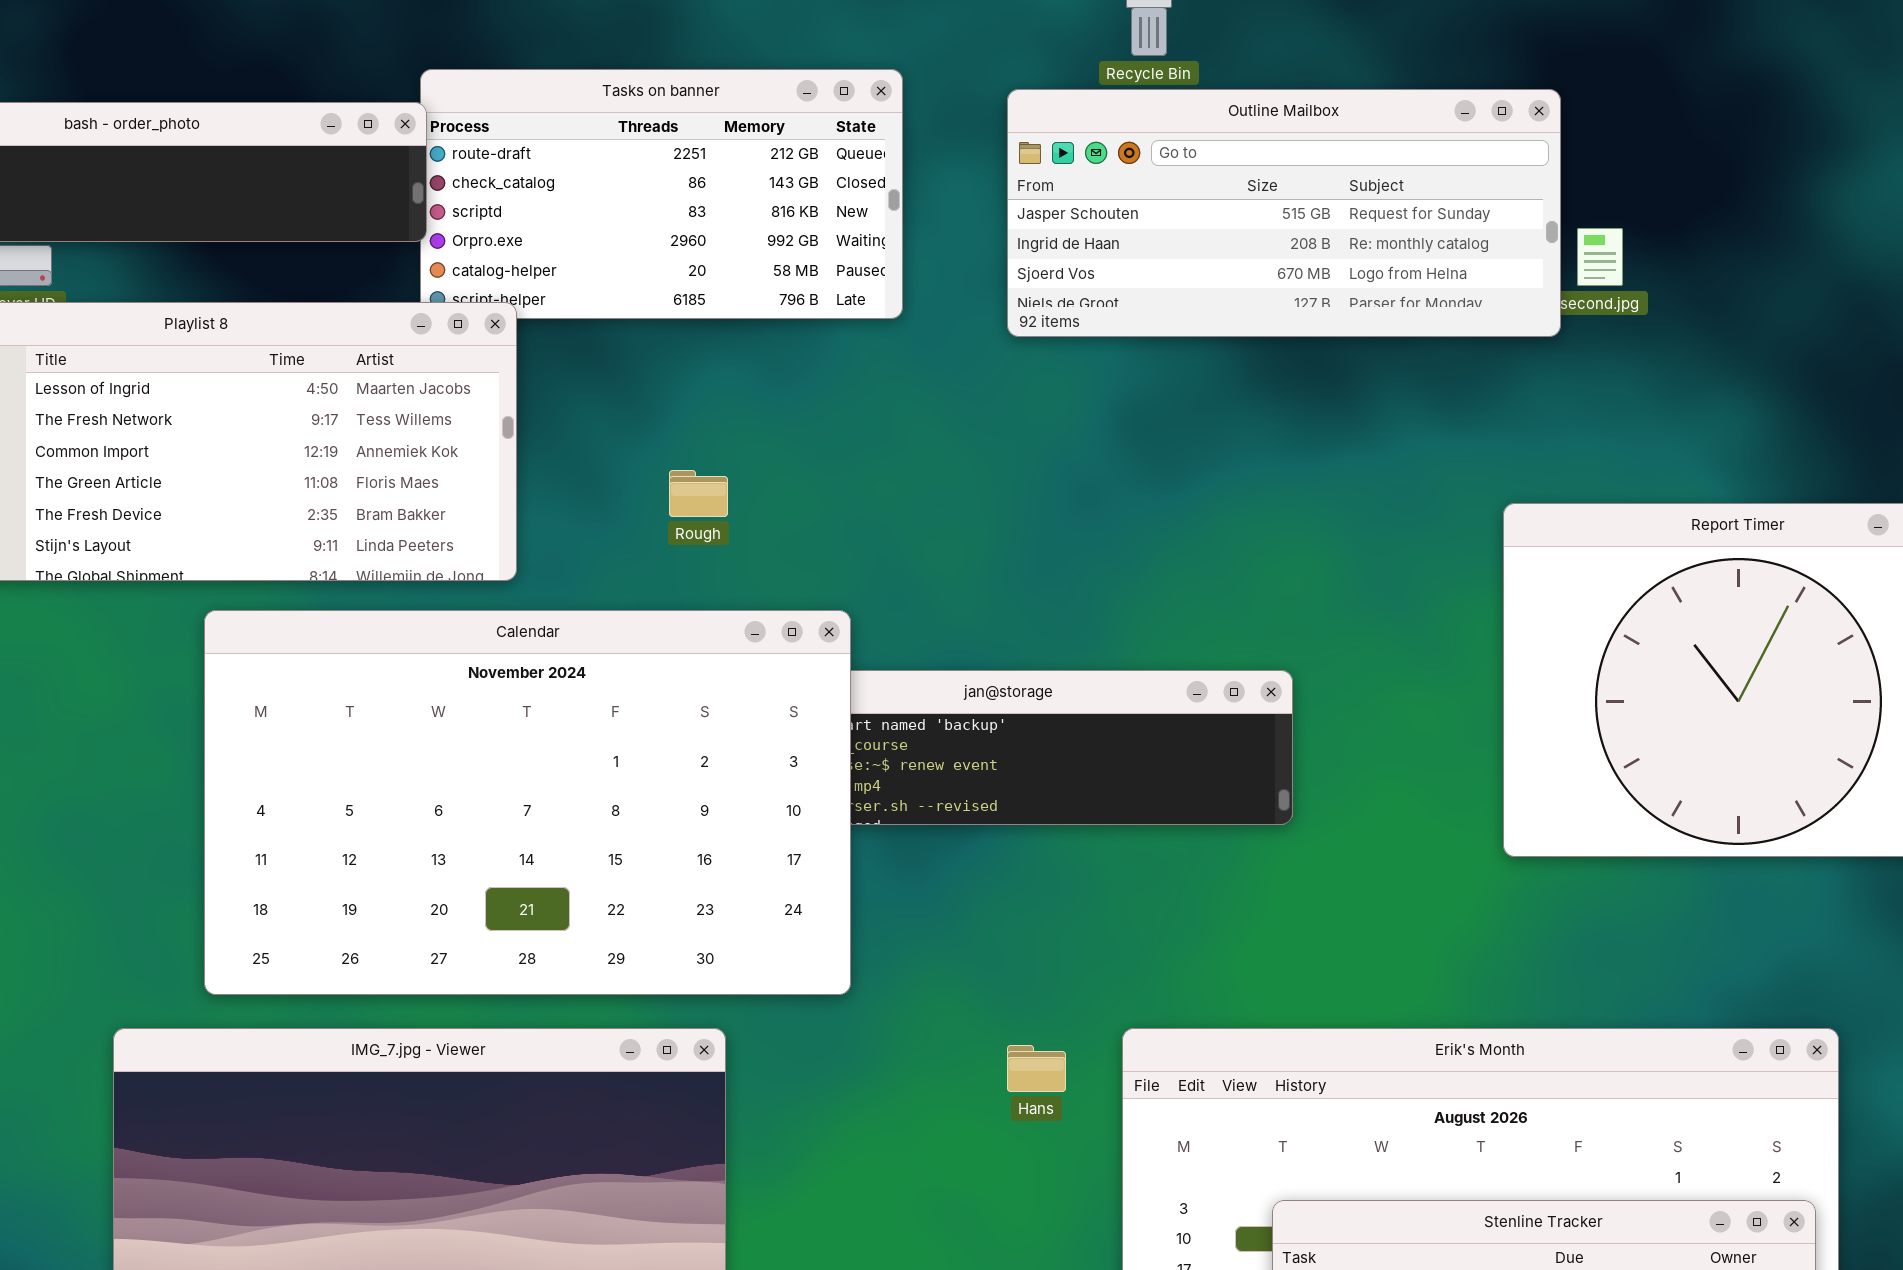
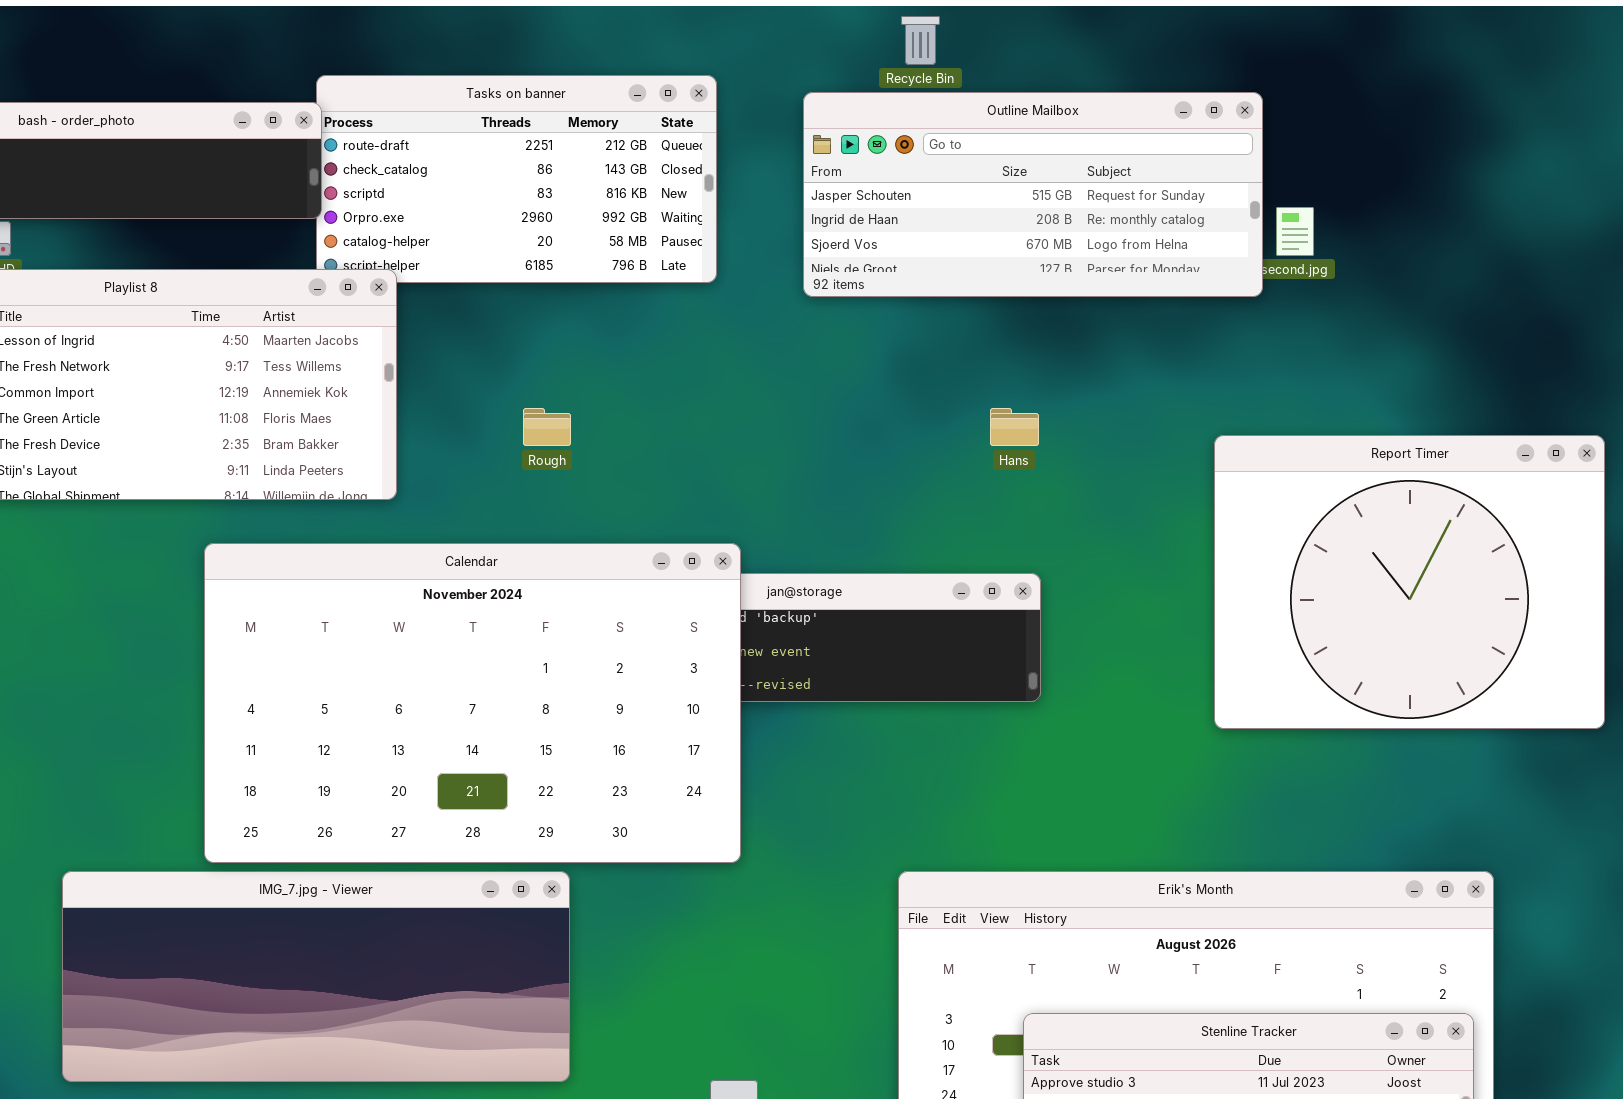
Calendar: [204,610,851,995] -> [204,543,741,863], moved
Hans: [1007,1045,1066,1092] -> [990,408,1039,446], moved

